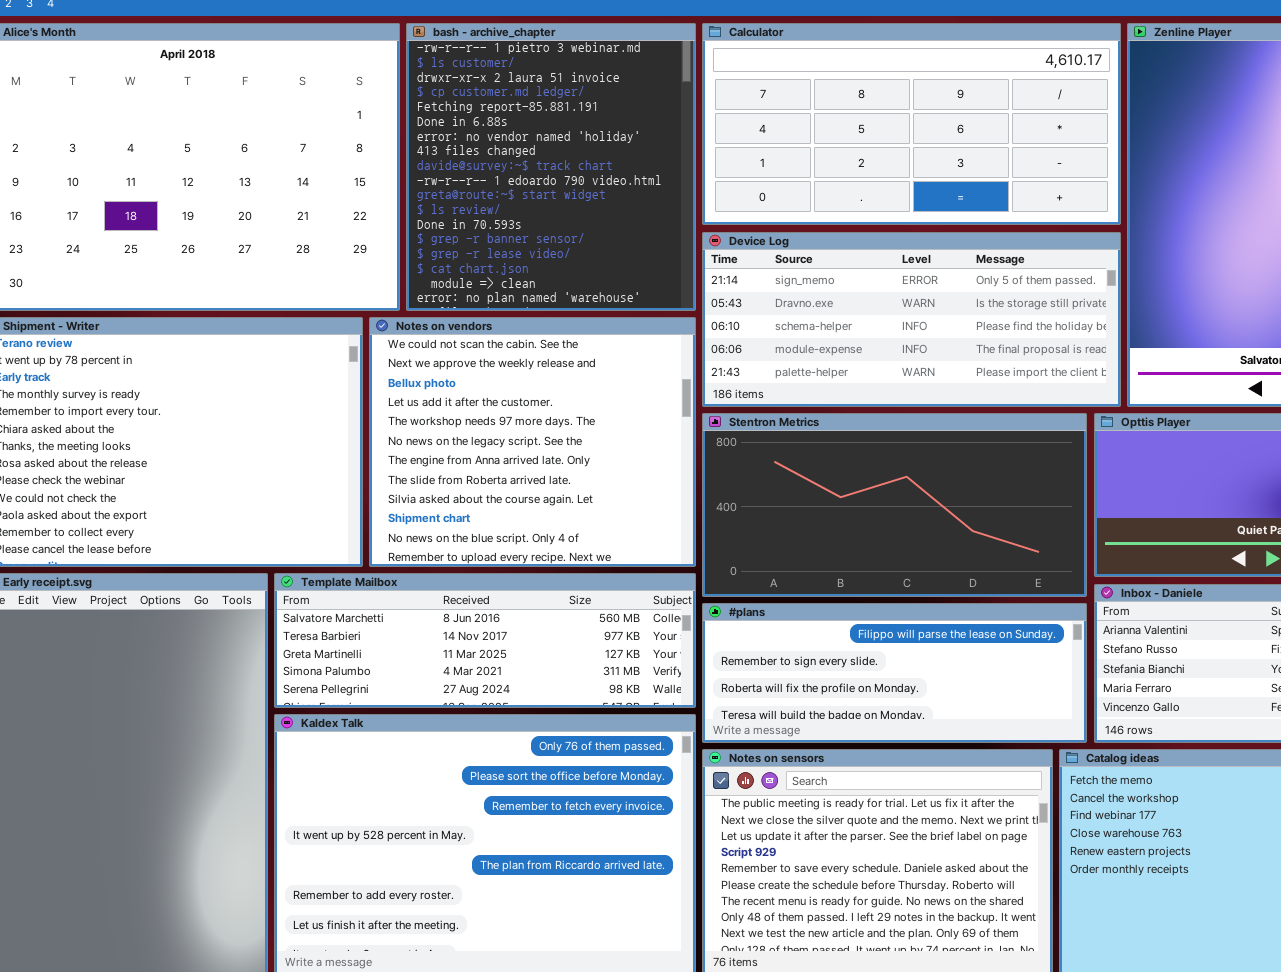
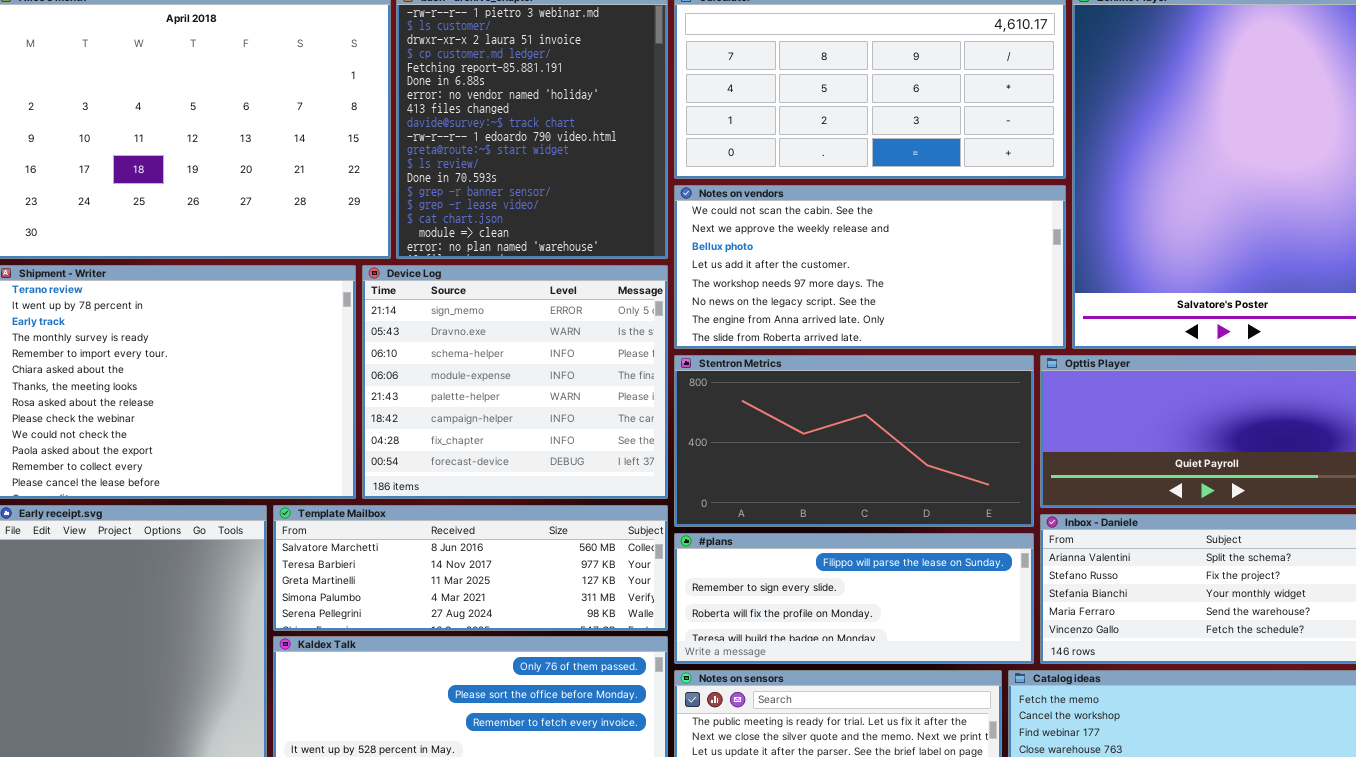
Device Log: [702,232,1121,407] -> [362,265,668,499], moved, resized
Notes on vendors: [369,317,696,567] -> [674,185,1066,349], moved, resized

